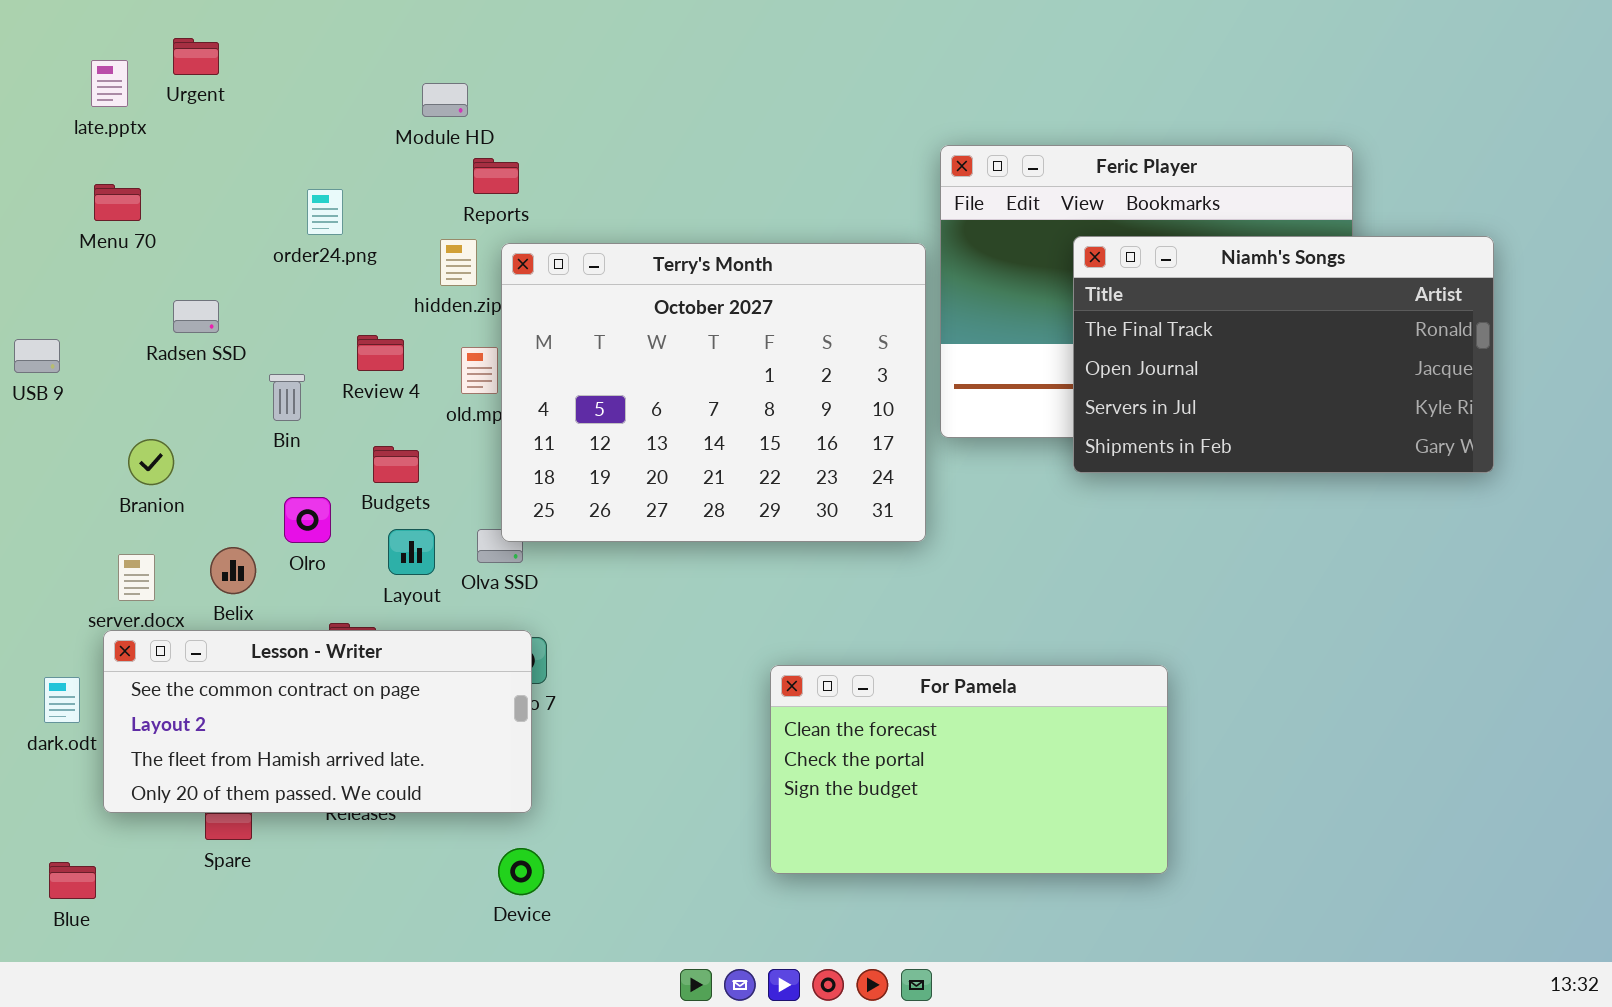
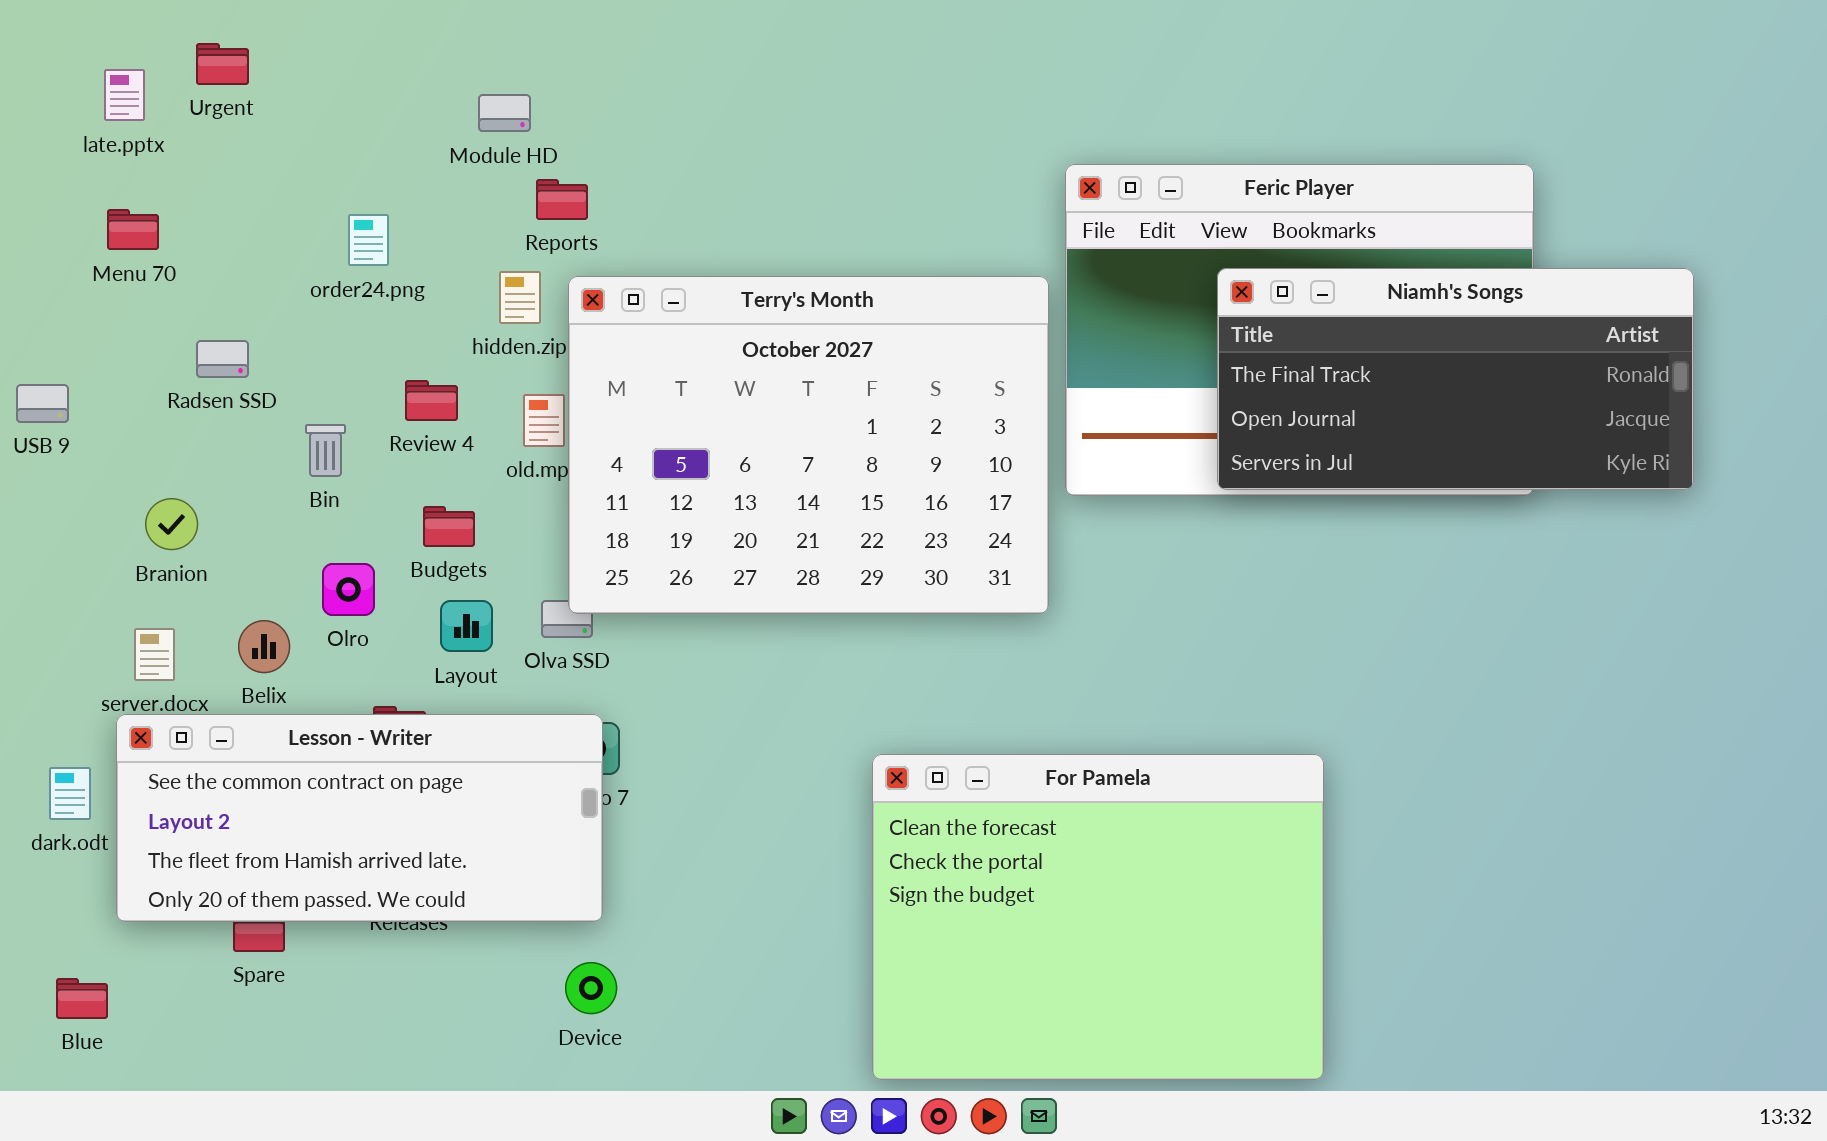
Niamh's Songs: [1073,236,1494,473] -> [1217,268,1694,490], resized
For Pamela: [770,665,1168,874] -> [872,754,1324,1080], resized

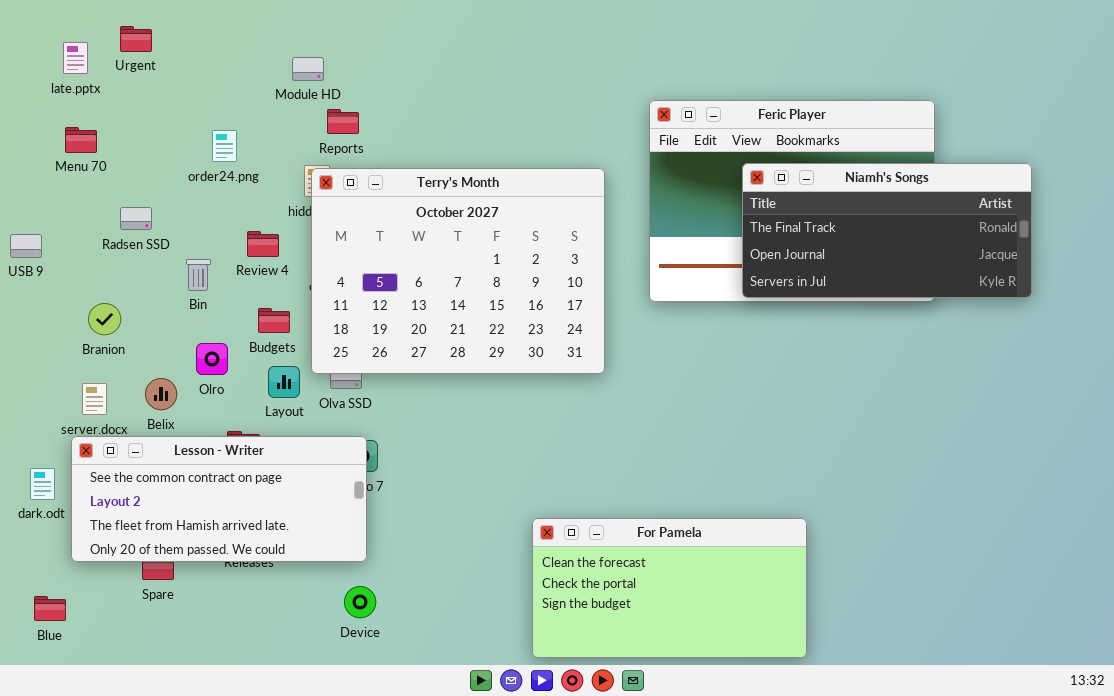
Terry's Month: [568,276,1049,614] -> [311,168,605,374], moved
For Pamela: [872,754,1324,1080] -> [532,518,807,658], resized

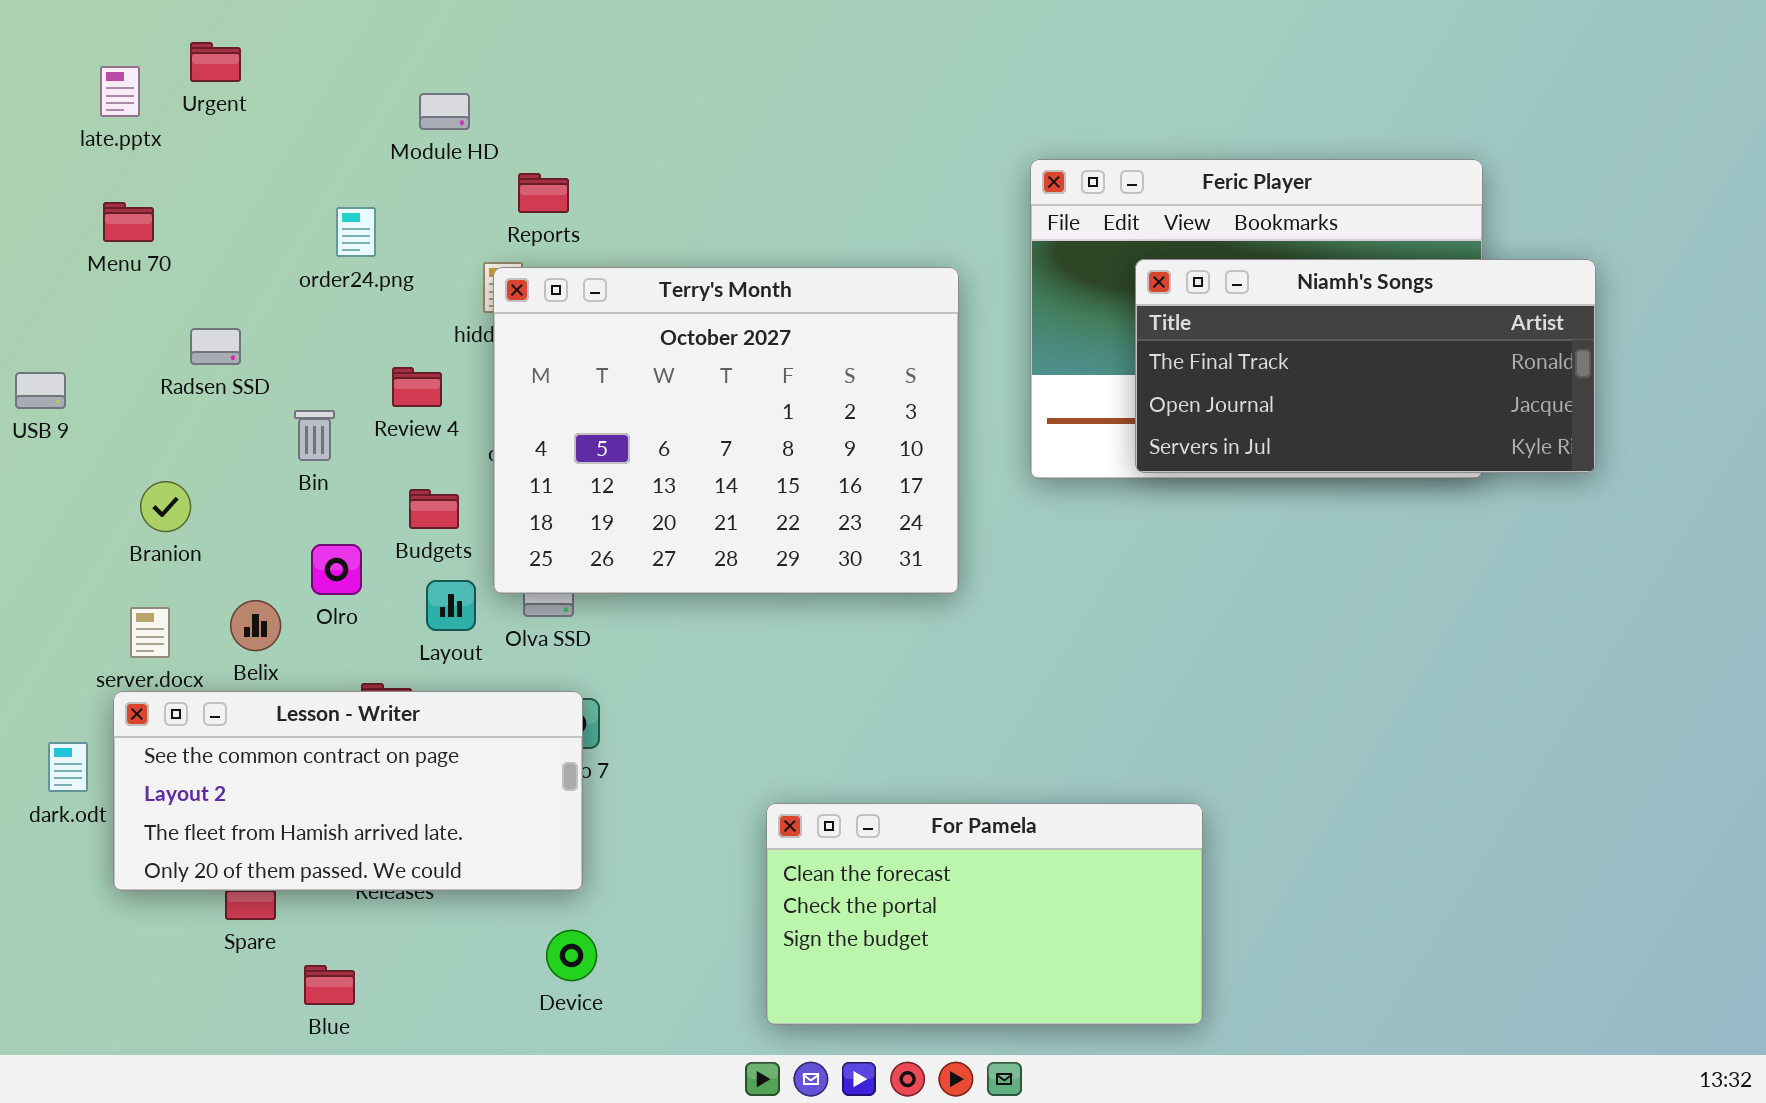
Module HD: [292,57,324,81] -> [419,93,470,130], moved
Niamh's Songs: [742,163,1032,298] -> [1135,259,1596,473], moved
For Pamela: [532,518,807,658] -> [766,803,1203,1025], moved
Blue: [34,596,66,621] -> [304,965,355,1005], moved

